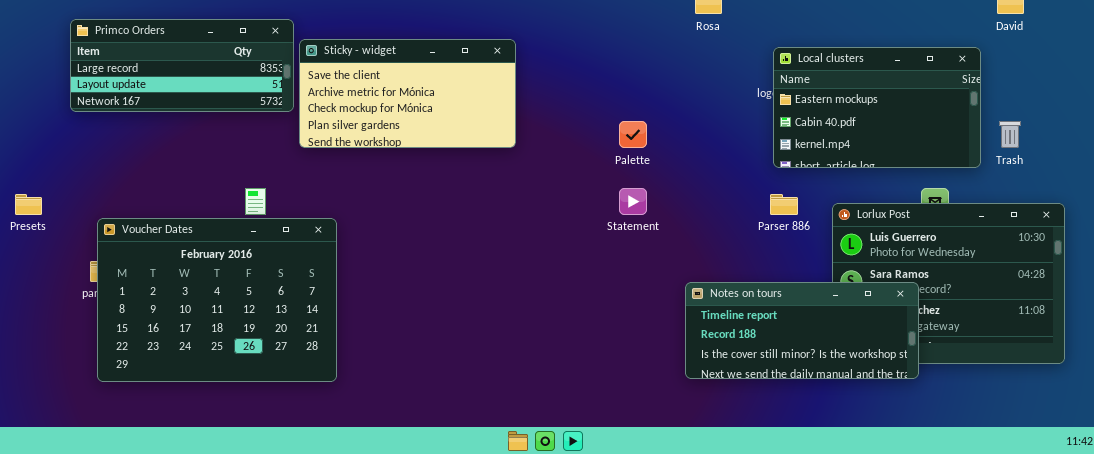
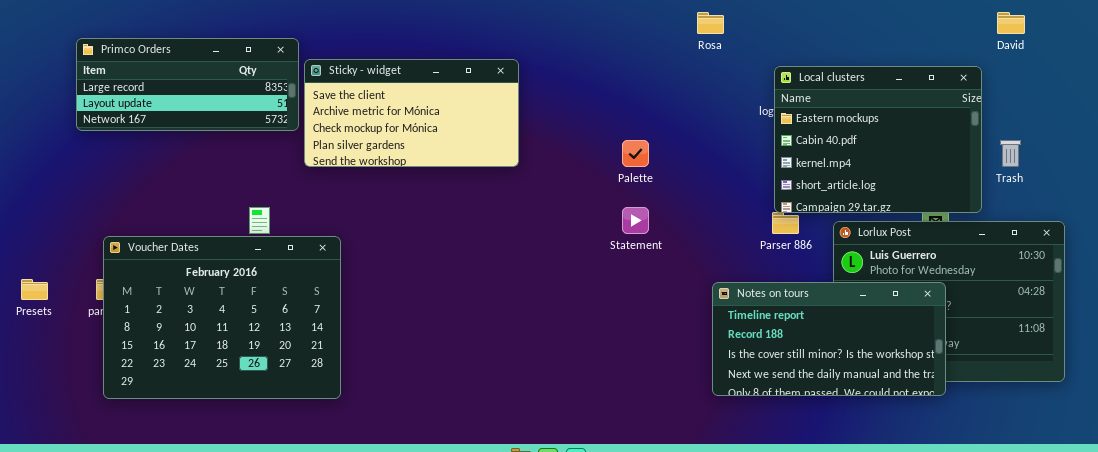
Local clusters: [773,47,981,168] -> [774,66,982,213], resized
Presets: [15,194,42,215] -> [21,279,48,300], moved
Notes on tours: [685,282,919,379] -> [712,282,946,396], moved, resized

